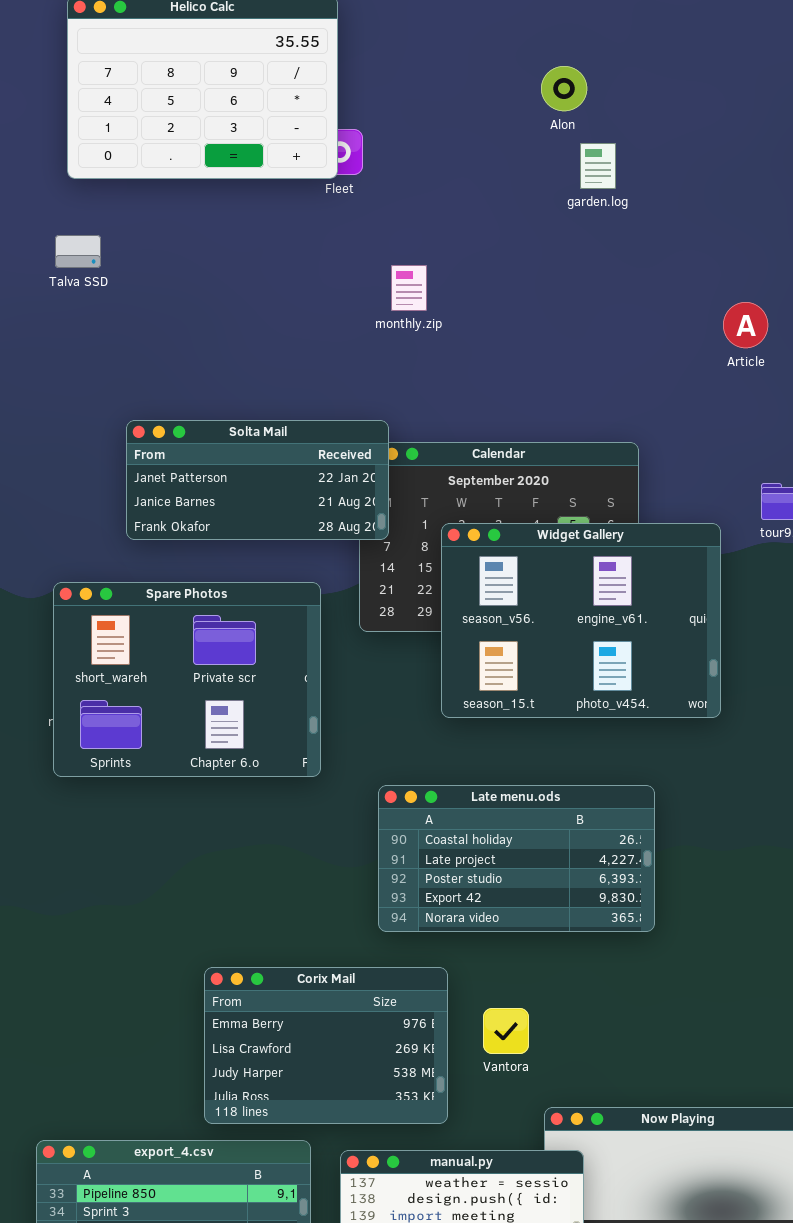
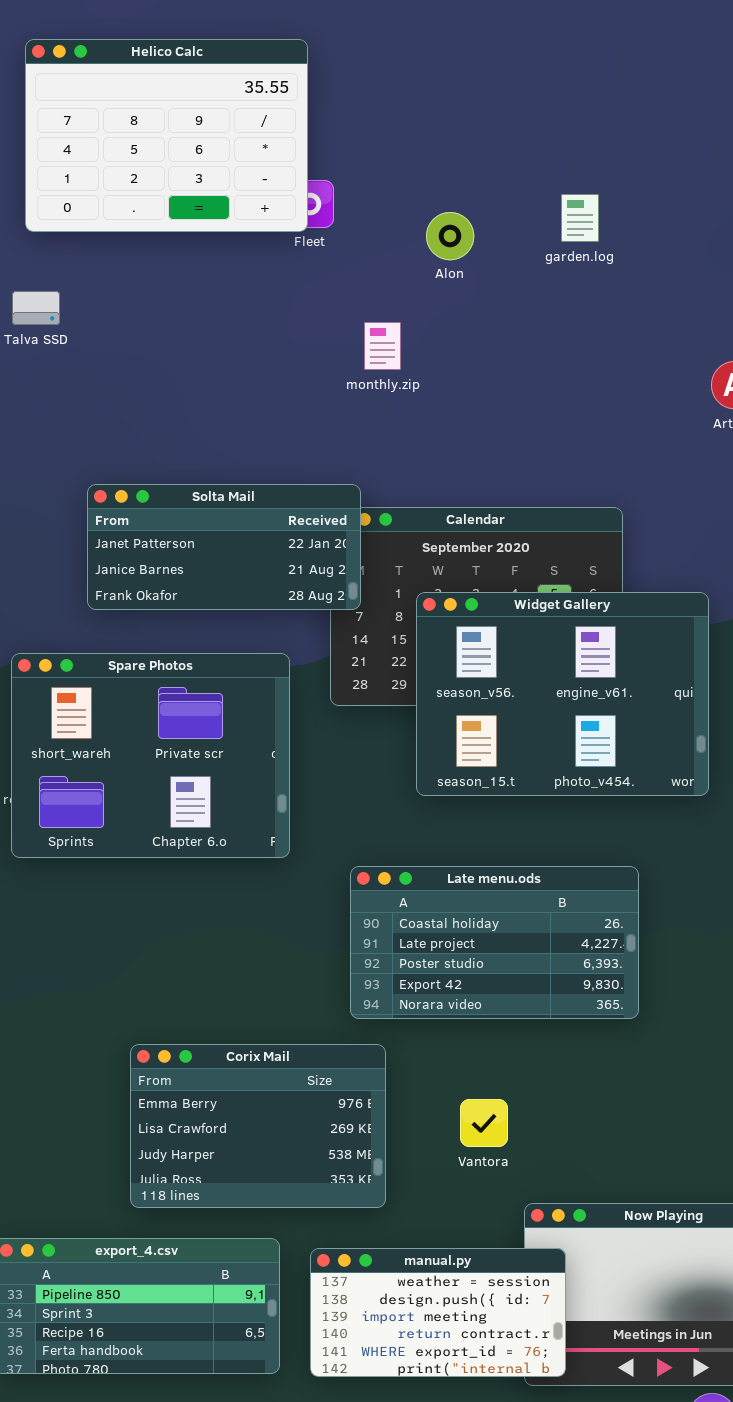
Alon: [541,66,587,111] -> [426,212,474,260], moved
Corix Mail: [204,967,448,1124] -> [130,1044,386,1208], moved

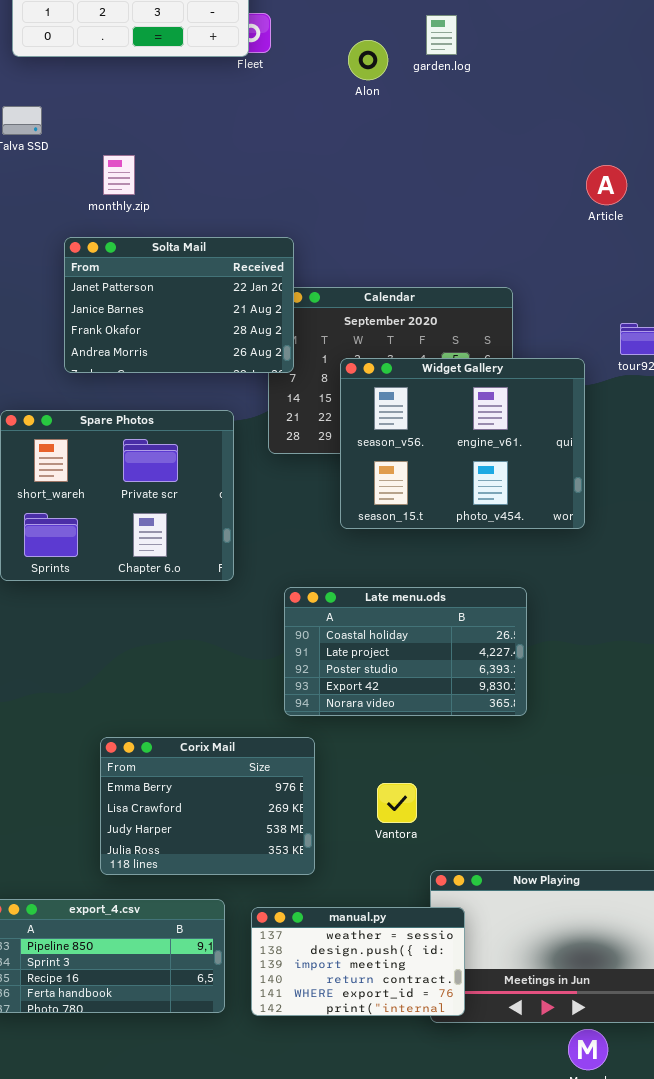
garden.log: [561,194,599,242] -> [426,15,457,55], moved
monthly.zip: [364,322,401,370] -> [103,155,135,195], moved
Solta Mail: [87,484,361,610] -> [64,237,294,373], resized

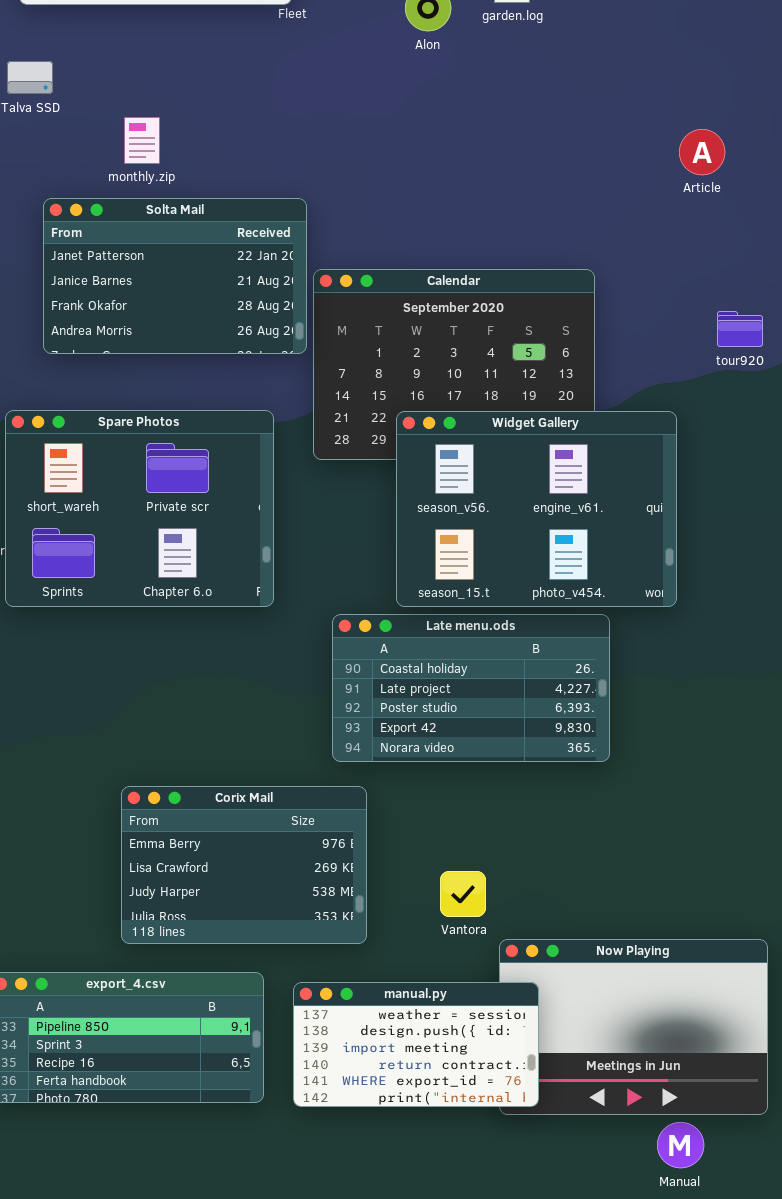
Solta Mail: [64,237,294,373] -> [43,198,307,354], moved
Widget Gallery: [340,358,585,529] -> [396,411,677,607], moved
Vantora: [377,783,417,823] -> [440,871,486,917], moved

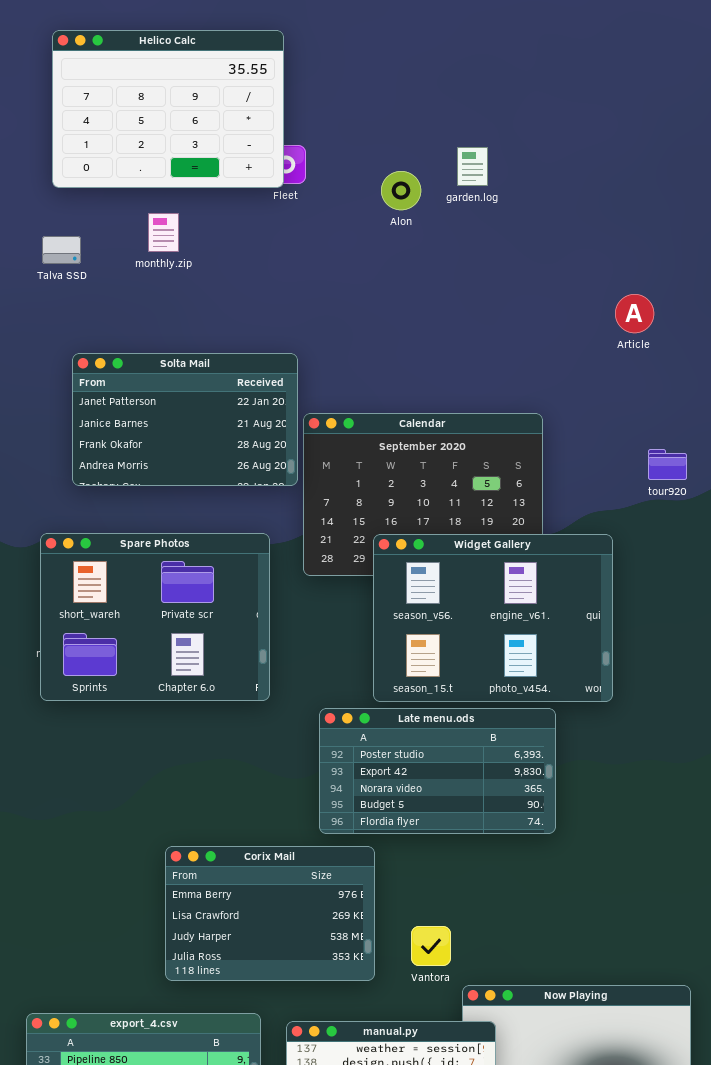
monthly.zip: [124,117,160,164] -> [148,213,179,252], moved
Late menu.ods: [332,614,610,762] -> [319,708,556,834], scrolled down 2 rows
Corix Mail: [121,786,367,944] -> [165,846,375,981], moved

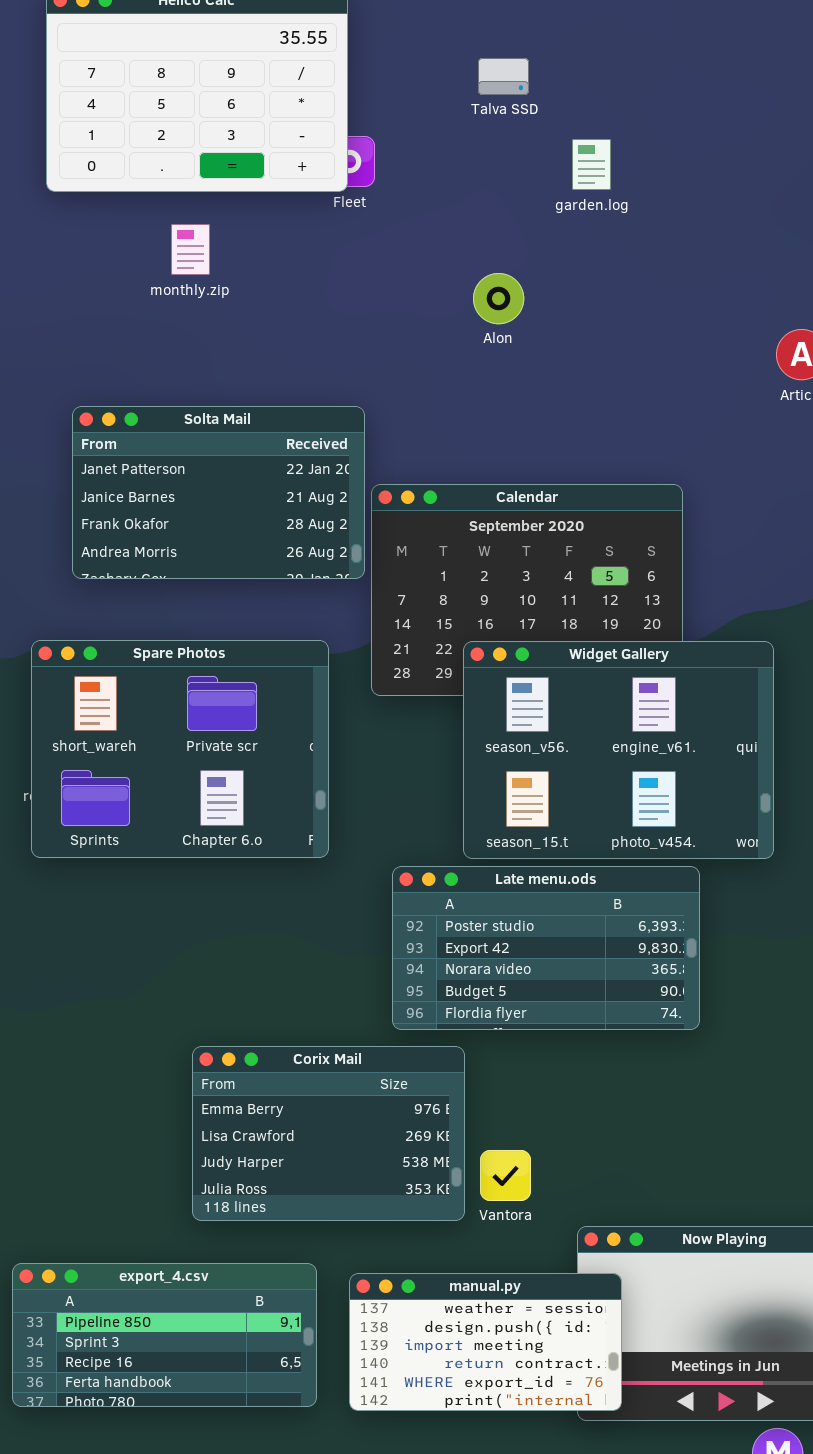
Alon: [381,171,421,210] -> [473,273,524,324], moved
Talva SSD: [42,236,81,264] -> [478,58,529,95], moved
Vantora: [411,926,451,966] -> [480,1150,531,1201], moved

